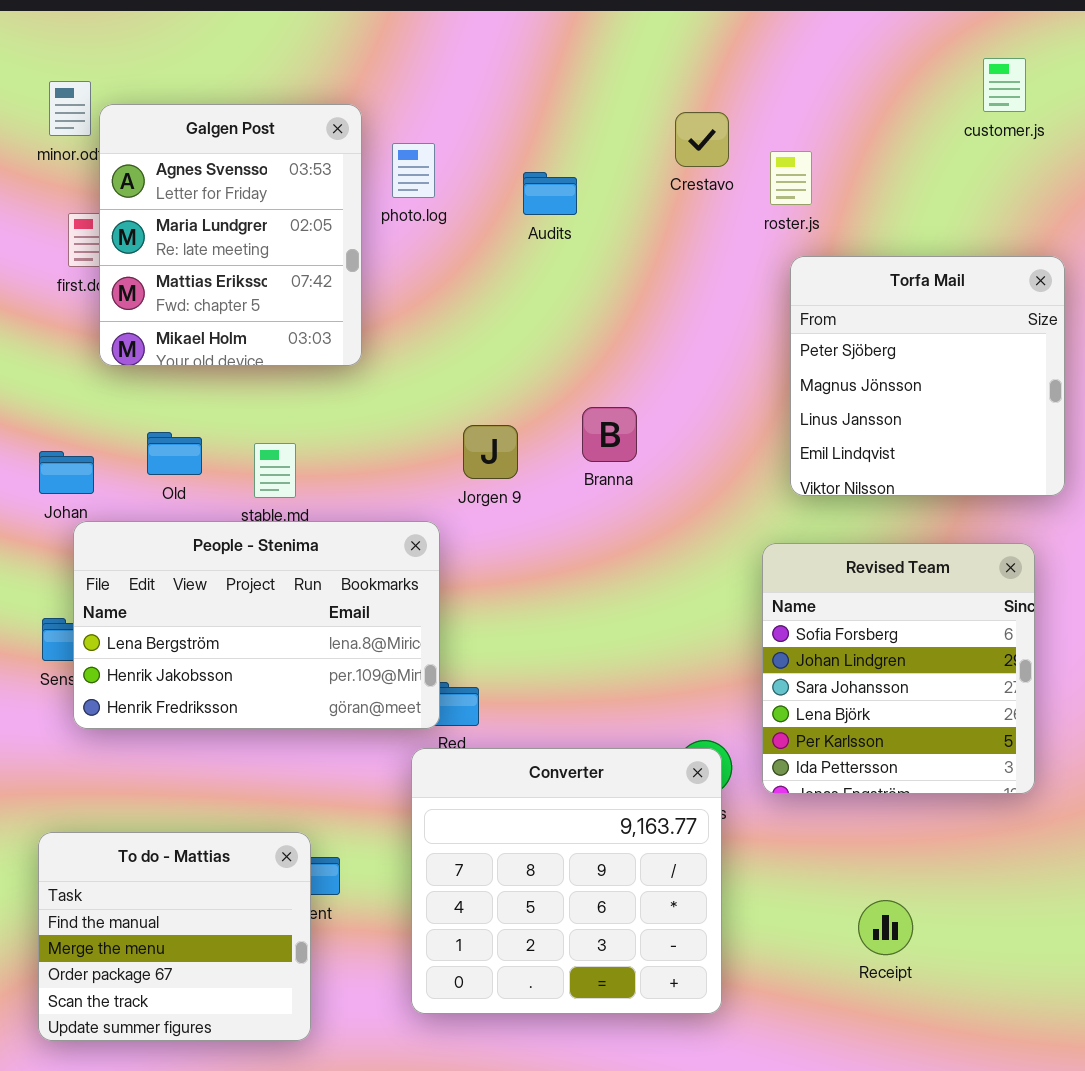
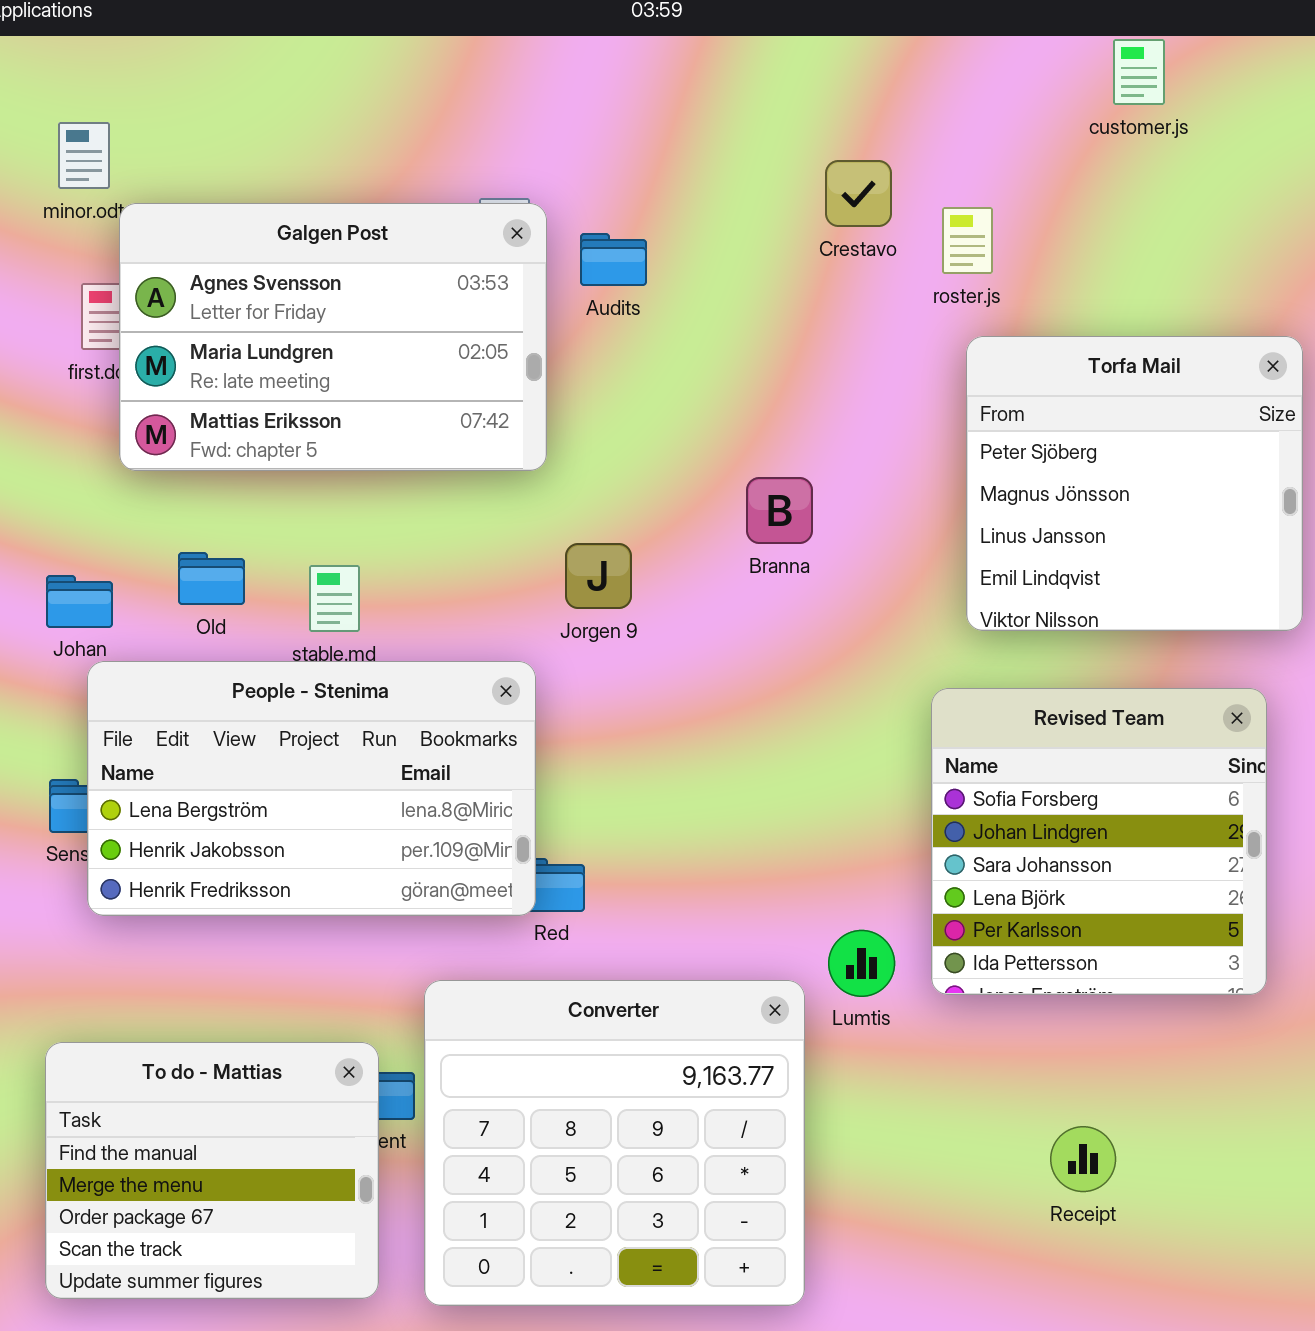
customer.js: [983,58,1026,112] -> [1113,39,1165,105], moved
Galgen Post: [99,104,362,366] -> [119,203,547,471], resized
Audits: [523,172,577,215] -> [580,233,647,286], moved
Branna: [582,407,637,462] -> [746,477,813,544], moved
Converter: [411,748,722,1014] -> [424,980,805,1306], moved

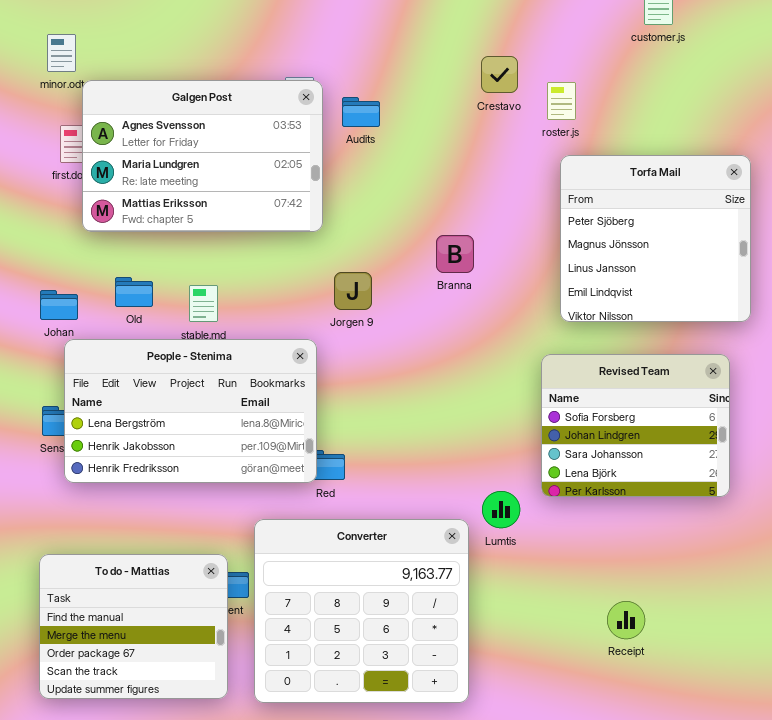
Revised Team: [931,688,1267,995] -> [541,354,730,497], resized

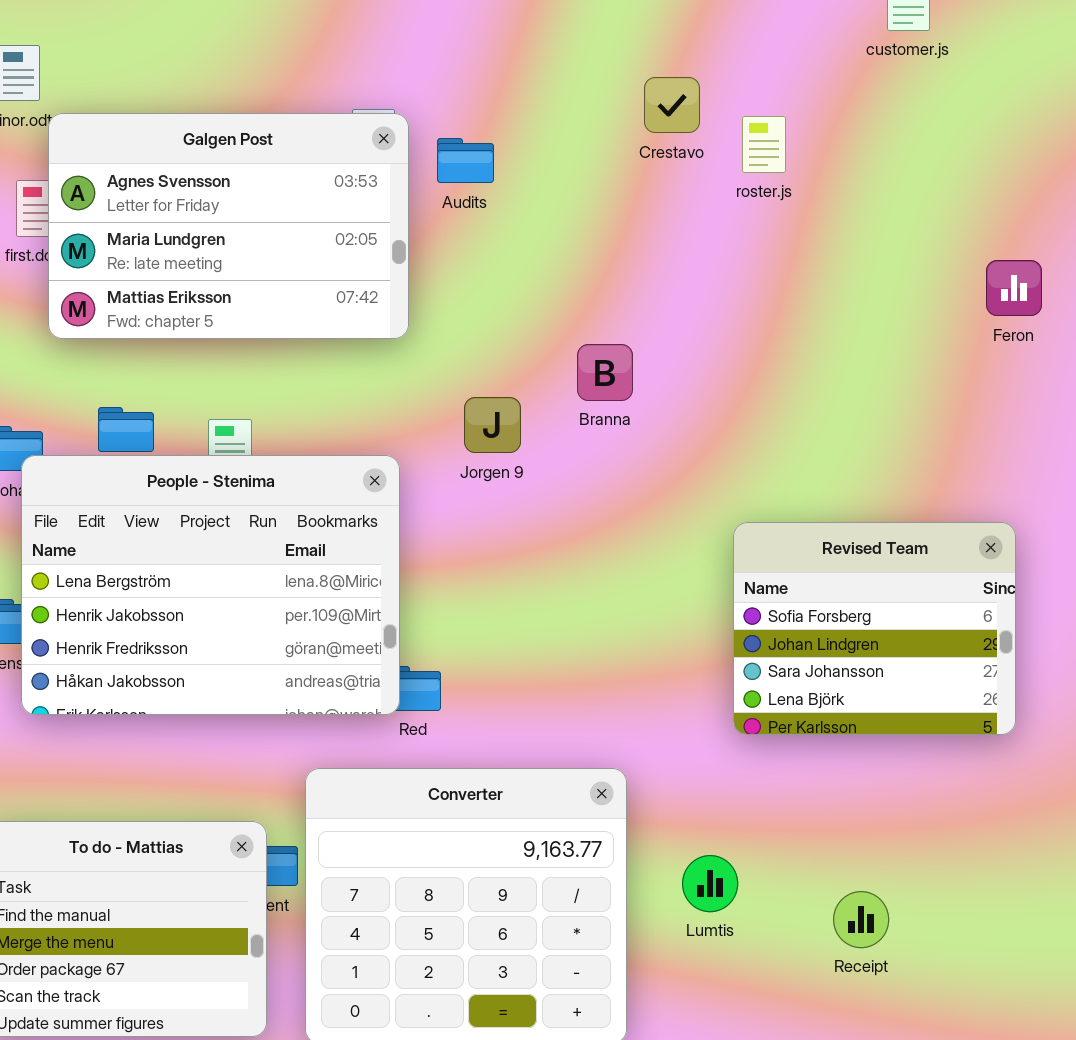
Torfa Mail: [560,155,751,322] -> none, closed
Jorgen 9: [334,272,372,310] -> [464,397,521,453], moved
People - Stenima: [64,339,317,483] -> [21,455,400,715], resized
Lumtis: [482,491,520,528] -> [682,855,738,912], moved

